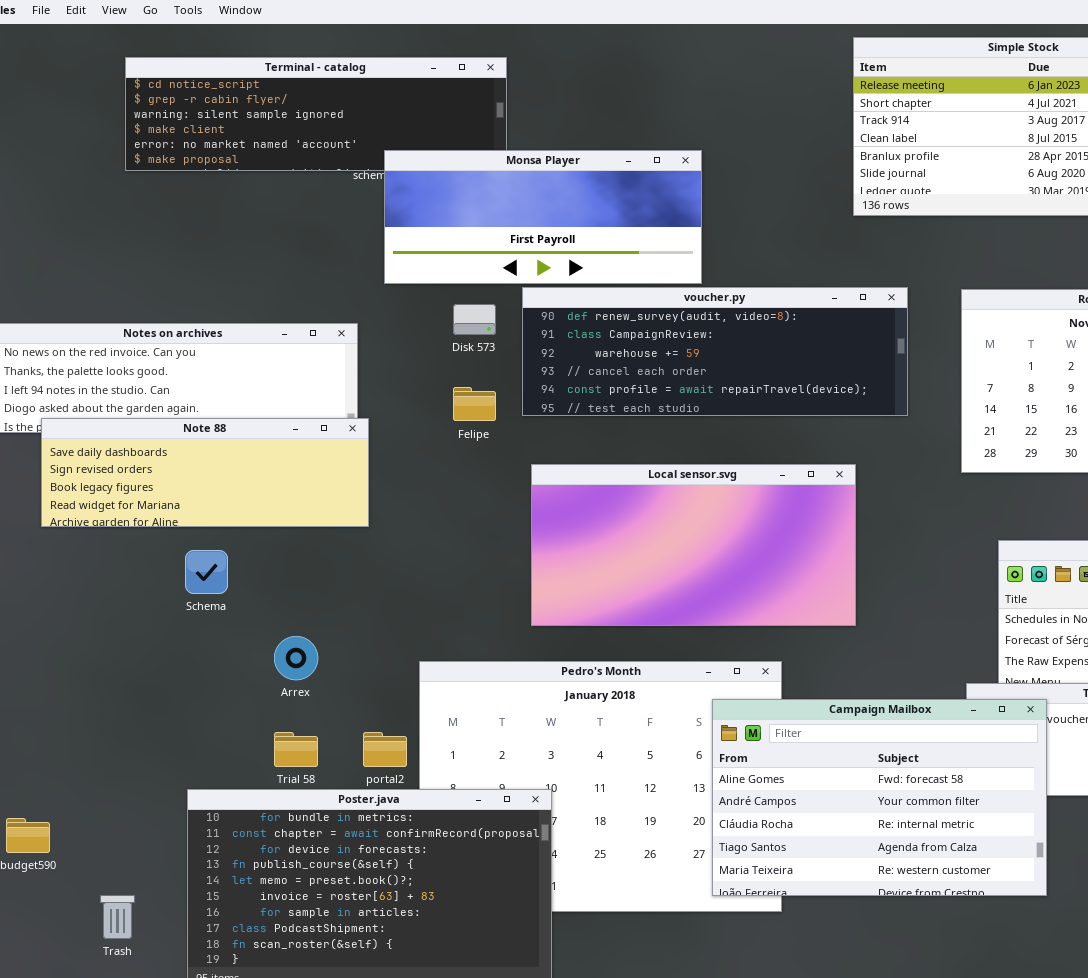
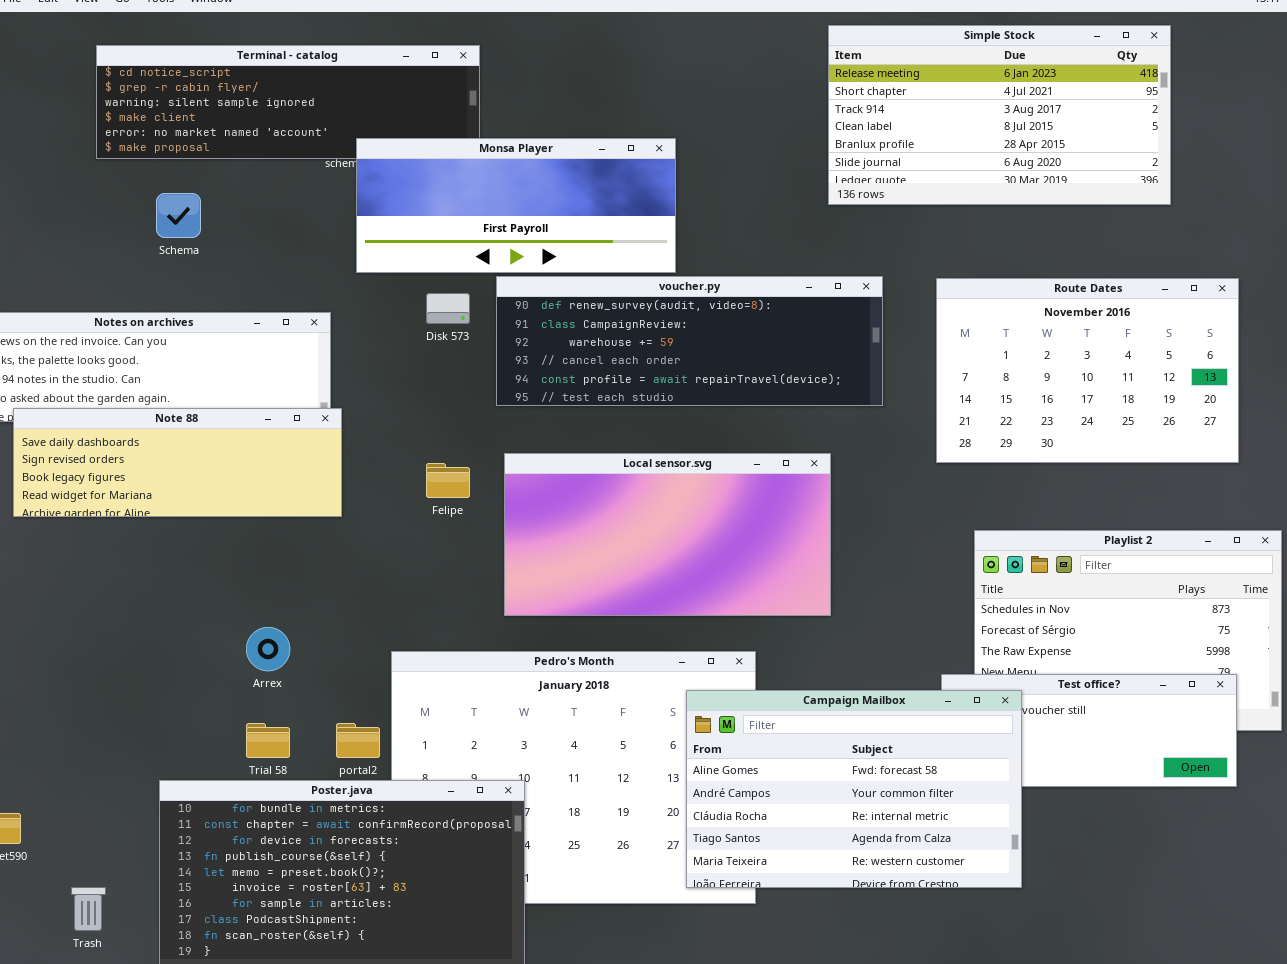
Felipe: [453,387,496,421] -> [426,463,470,498], moved
Schema: [185,550,228,594] -> [156,193,201,238], moved

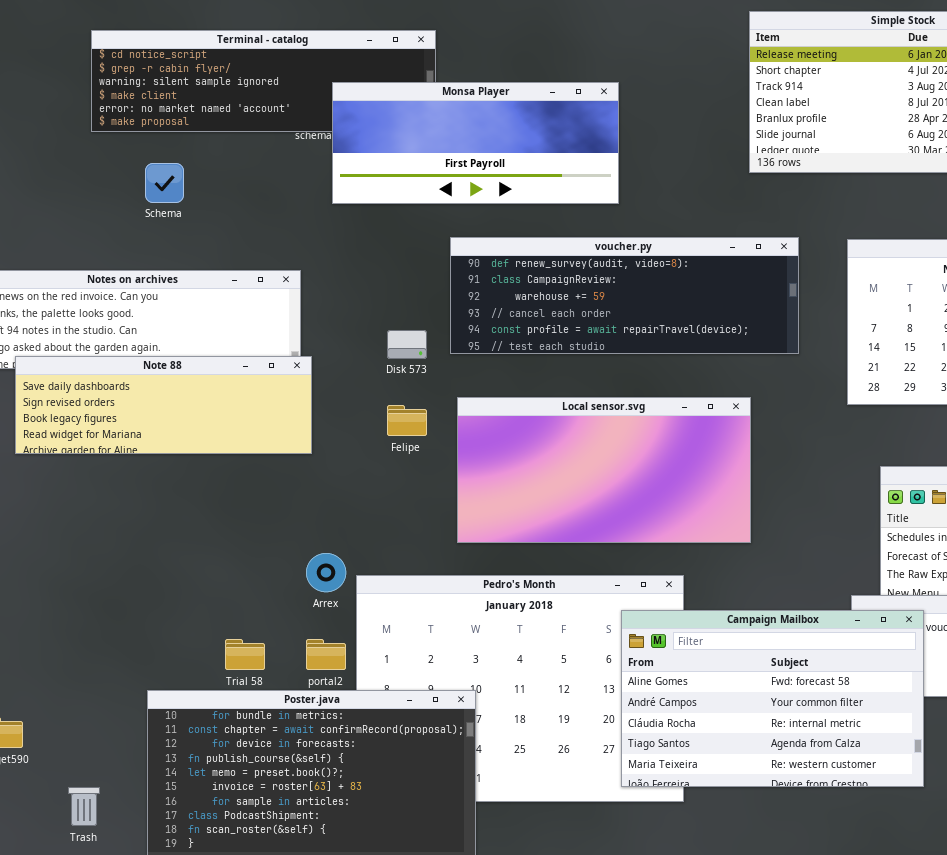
Monsa Player: [356,138,676,273] -> [332,82,619,204], moved
Disk 573: [426,293,470,324] -> [387,330,427,359], moved
Arrex: [246,627,290,671] -> [306,553,346,592], moved

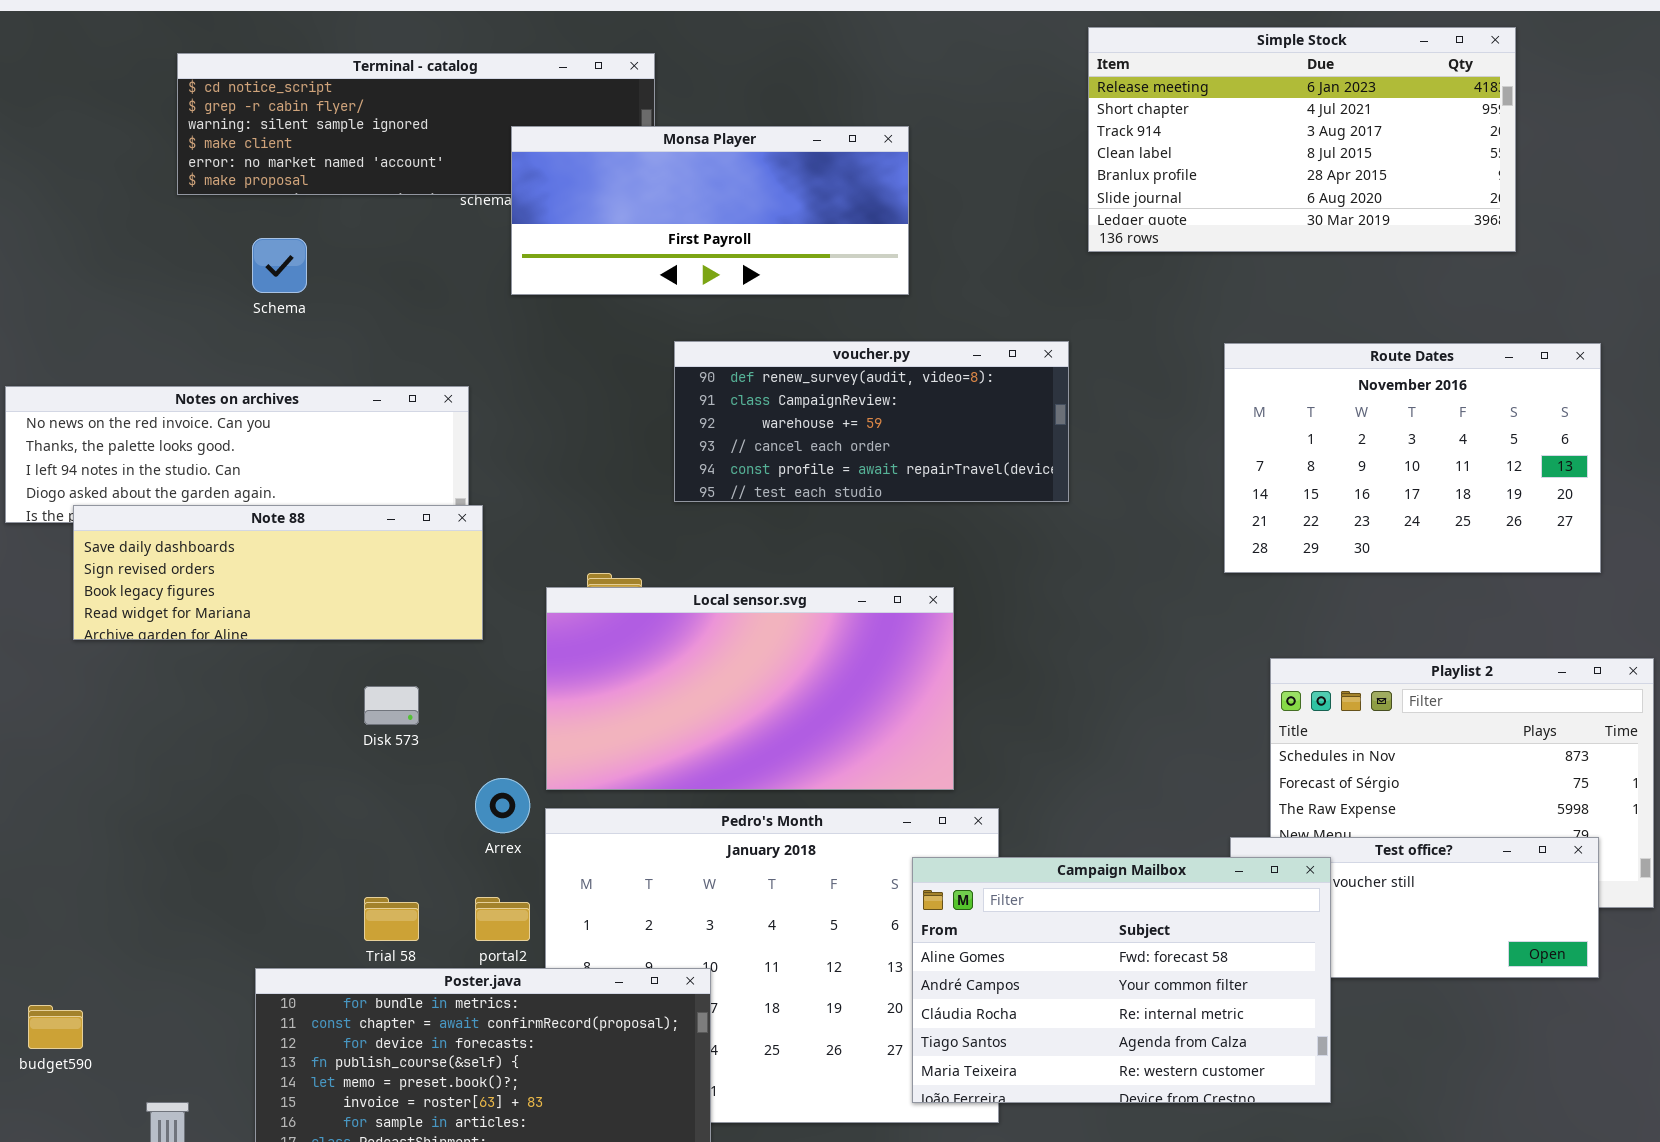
voucher.py: [450,237,799,354] -> [674,341,1069,502], resized
Disk 573: [387,330,427,359] -> [364,686,419,725], moved
Local sensor.svg: [457,397,751,543] -> [546,587,954,790], moved

